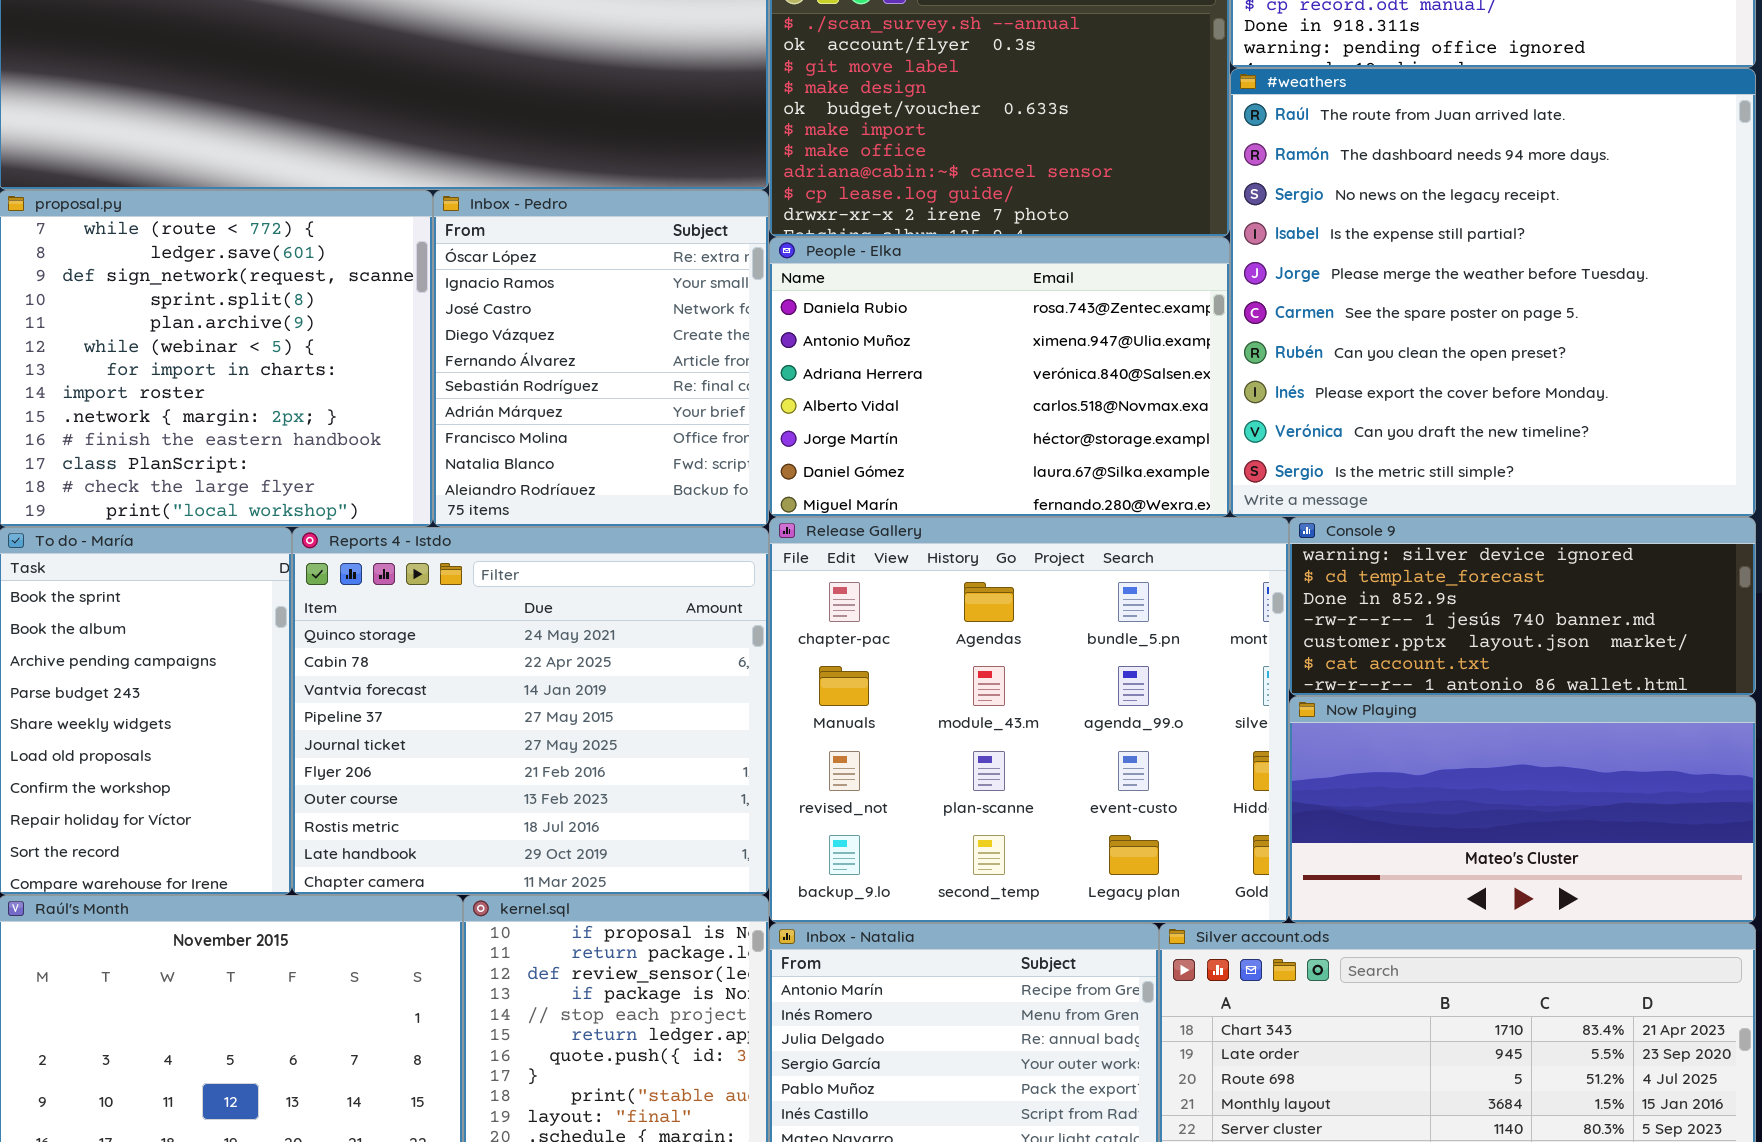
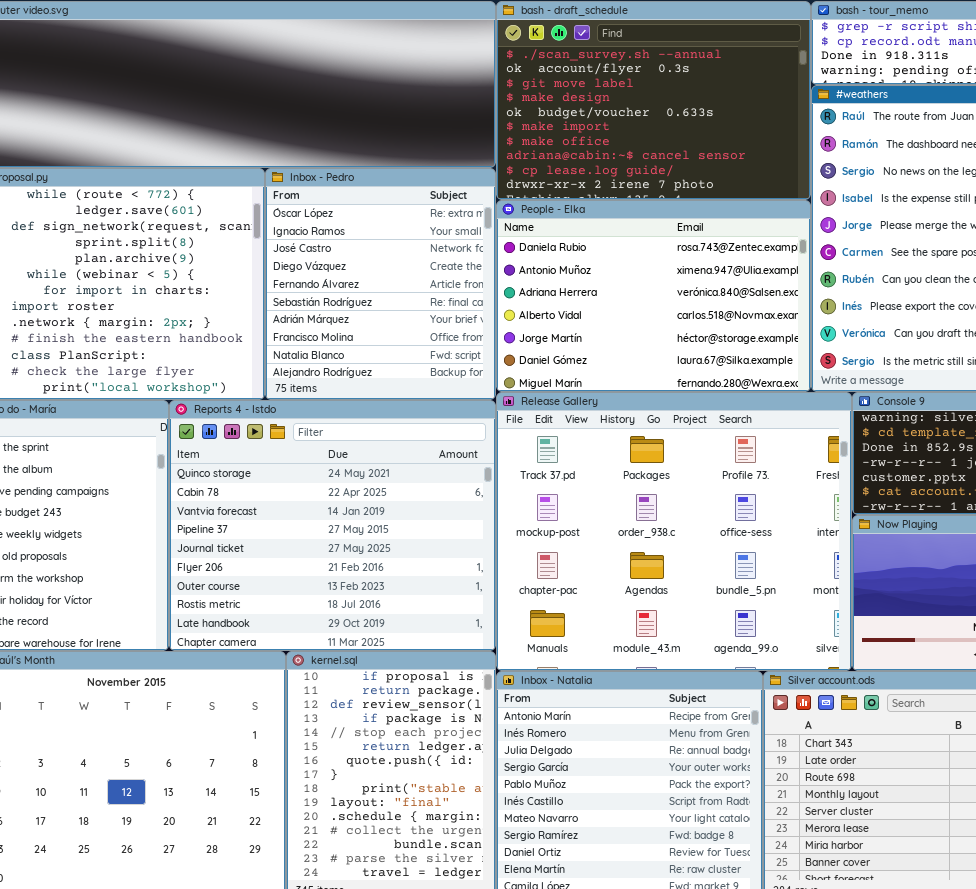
Release Gallery: [769,517,1289,923] -> [496,392,852,671], scrolled up 2 rows

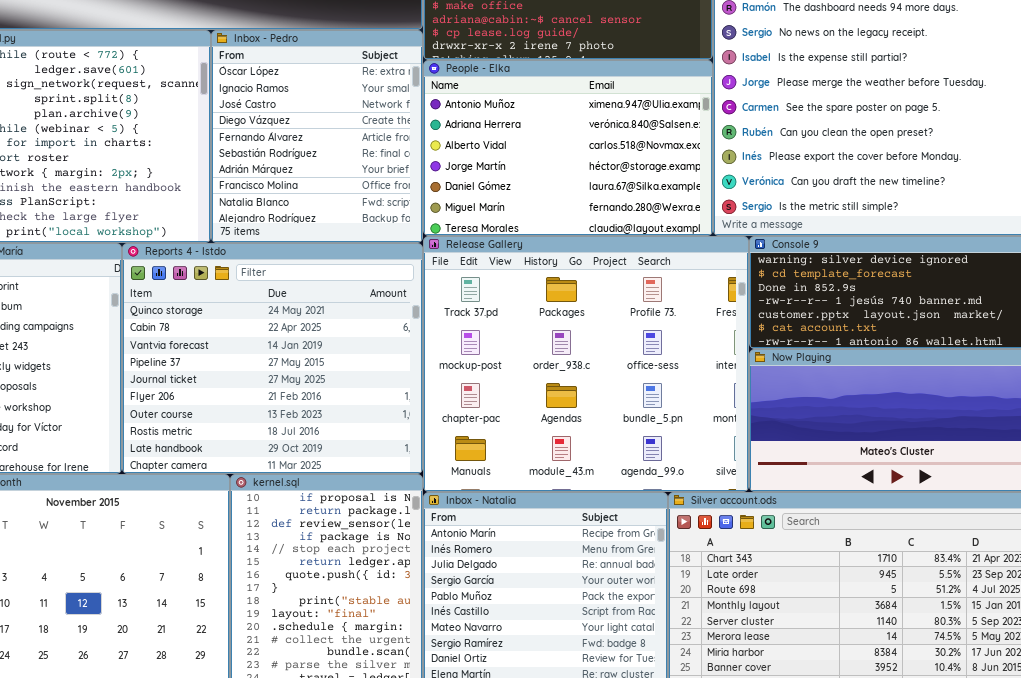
People - Elka: [496,200,811,392] -> [423,60,713,236], scrolled down 1 row

